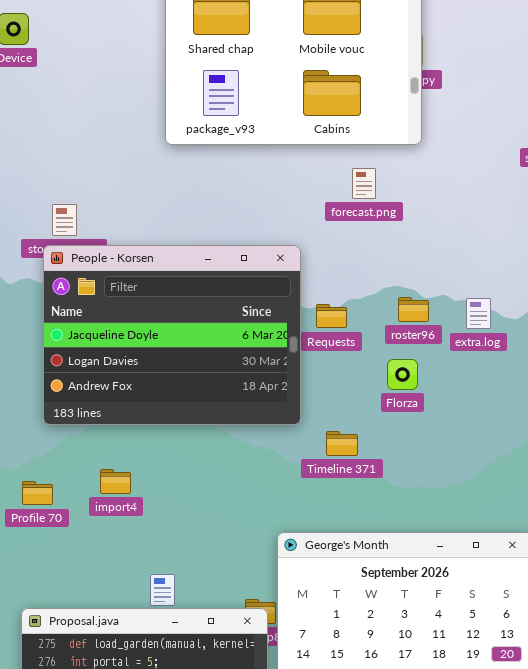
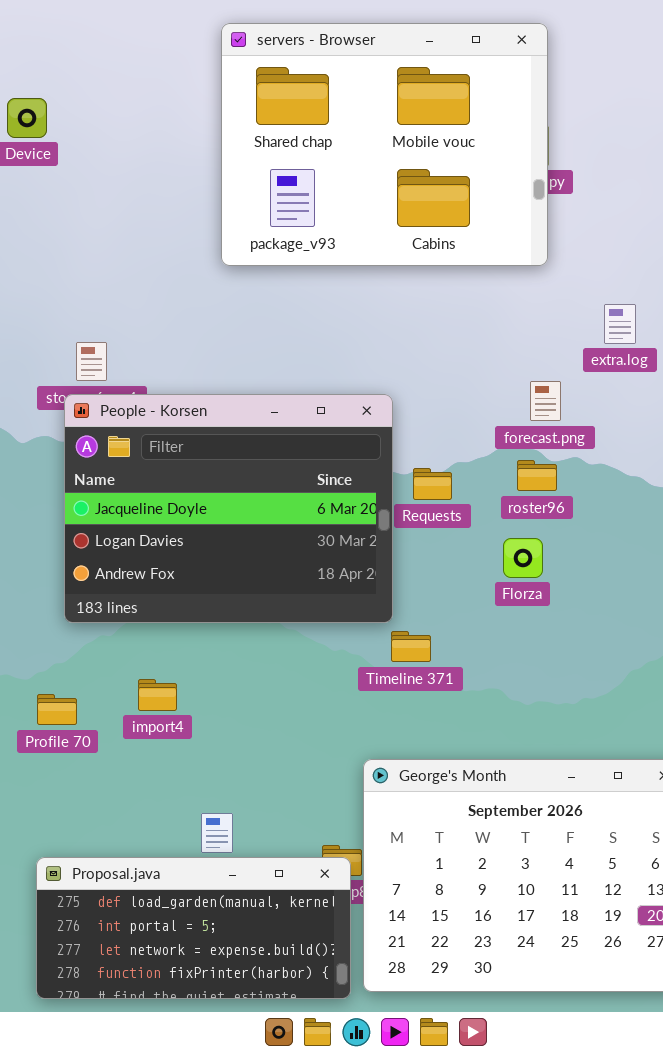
forecast.png: [352,168,376,199] -> [530,381,561,421], moved
extra.log: [466,298,491,329] -> [604,304,636,344], moved
Timeline 371: [326,431,358,456] -> [391,631,431,662], moved

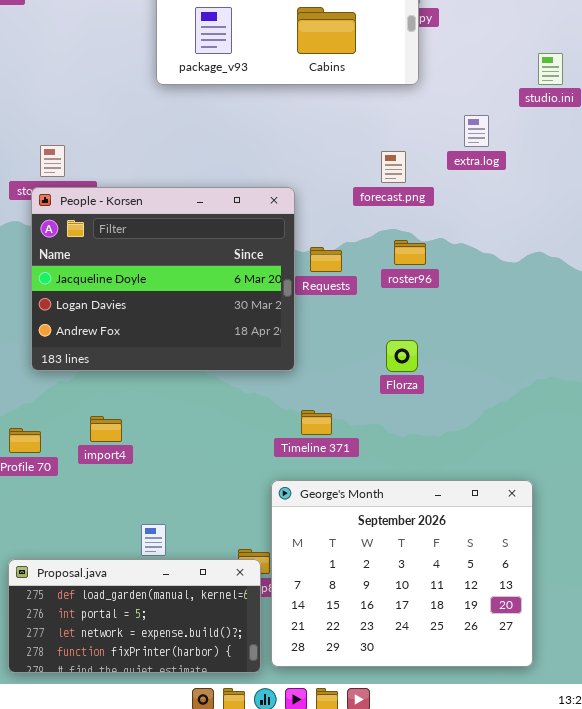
forecast.png: [530,381,561,421] -> [381,151,406,183], moved
Florza: [503,538,543,578] -> [386,340,418,372], moved
Timeline 371: [391,631,431,662] -> [301,410,332,435], moved

